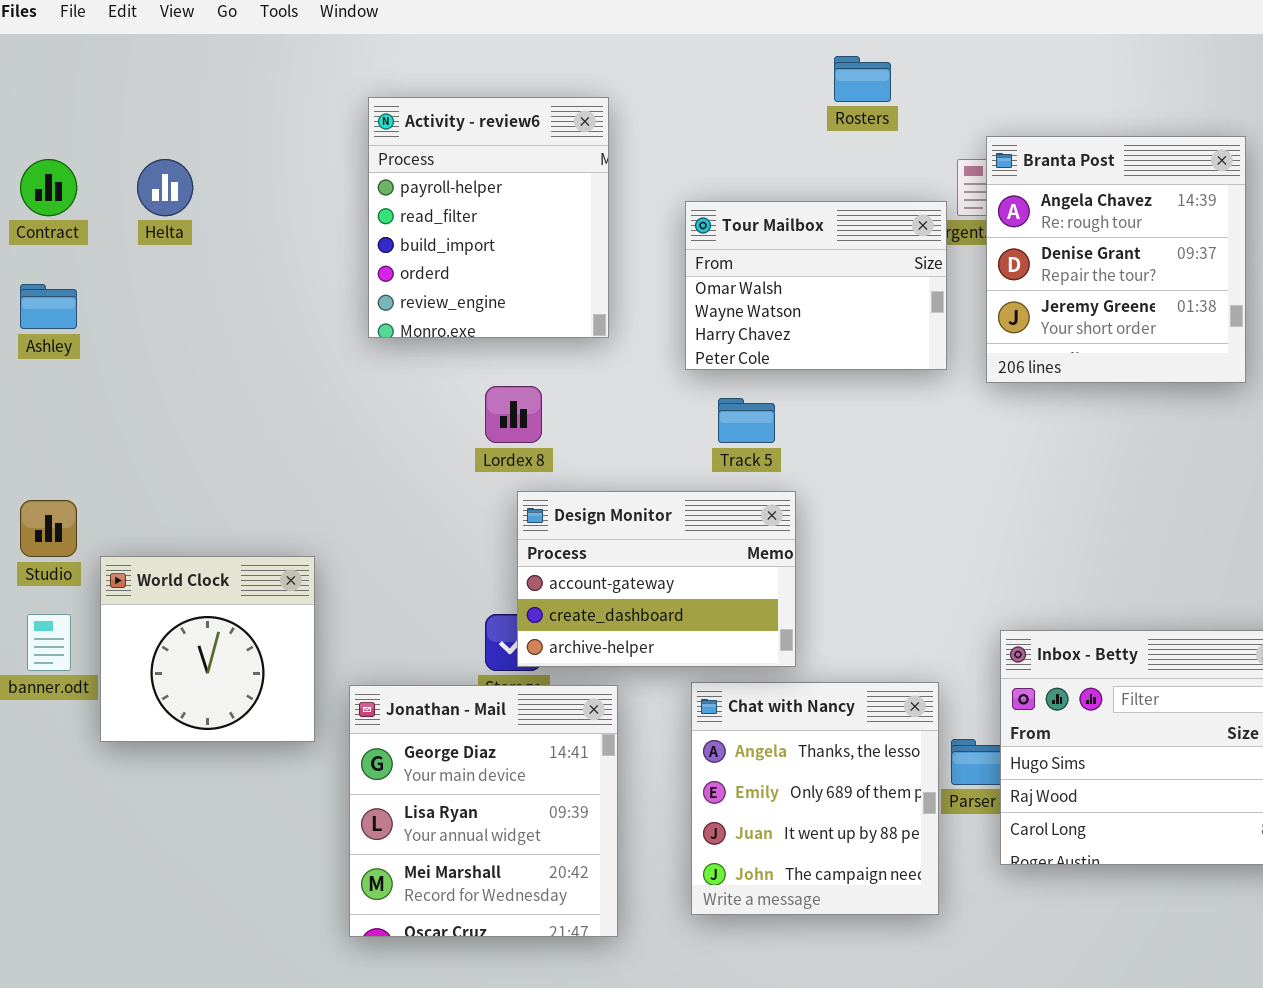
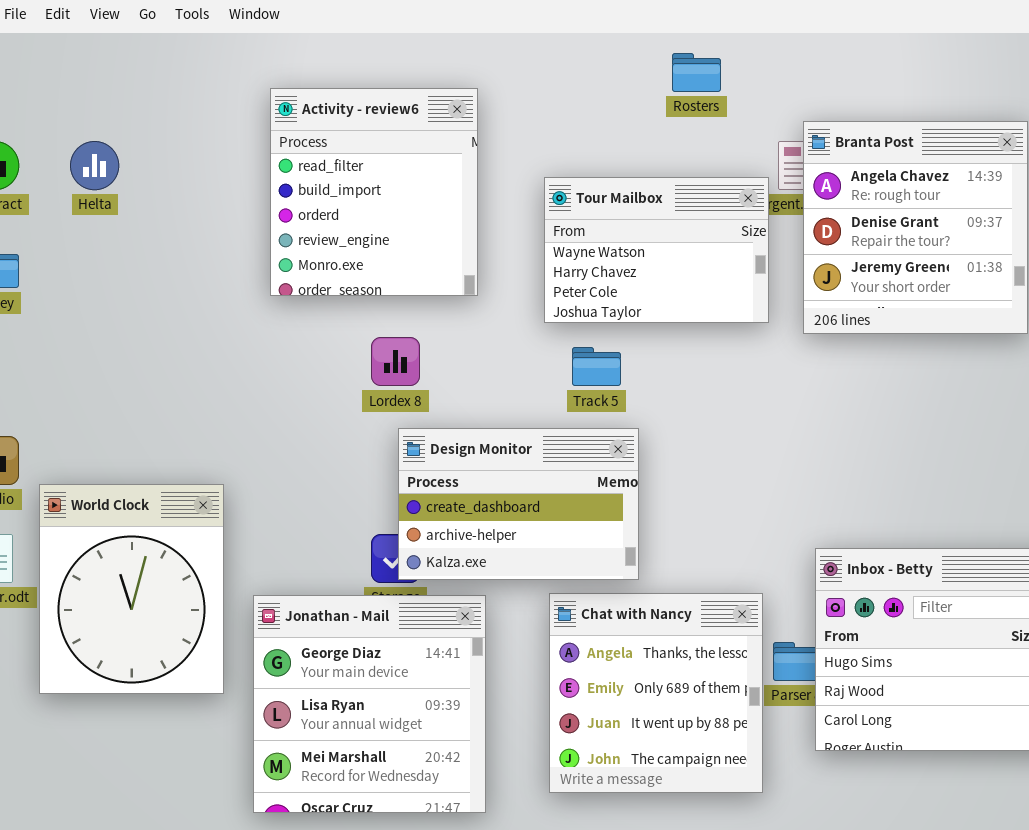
Activity - review6: [368,97,609,338] -> [270,88,478,296], scrolled down 1 row
Tour Mailbox: [685,201,947,370] -> [544,177,769,323], scrolled down 1 row
Design Monitor: [517,491,796,667] -> [398,428,639,580], scrolled down 1 row
World Clock: [100,556,315,742] -> [39,484,224,694], resized

